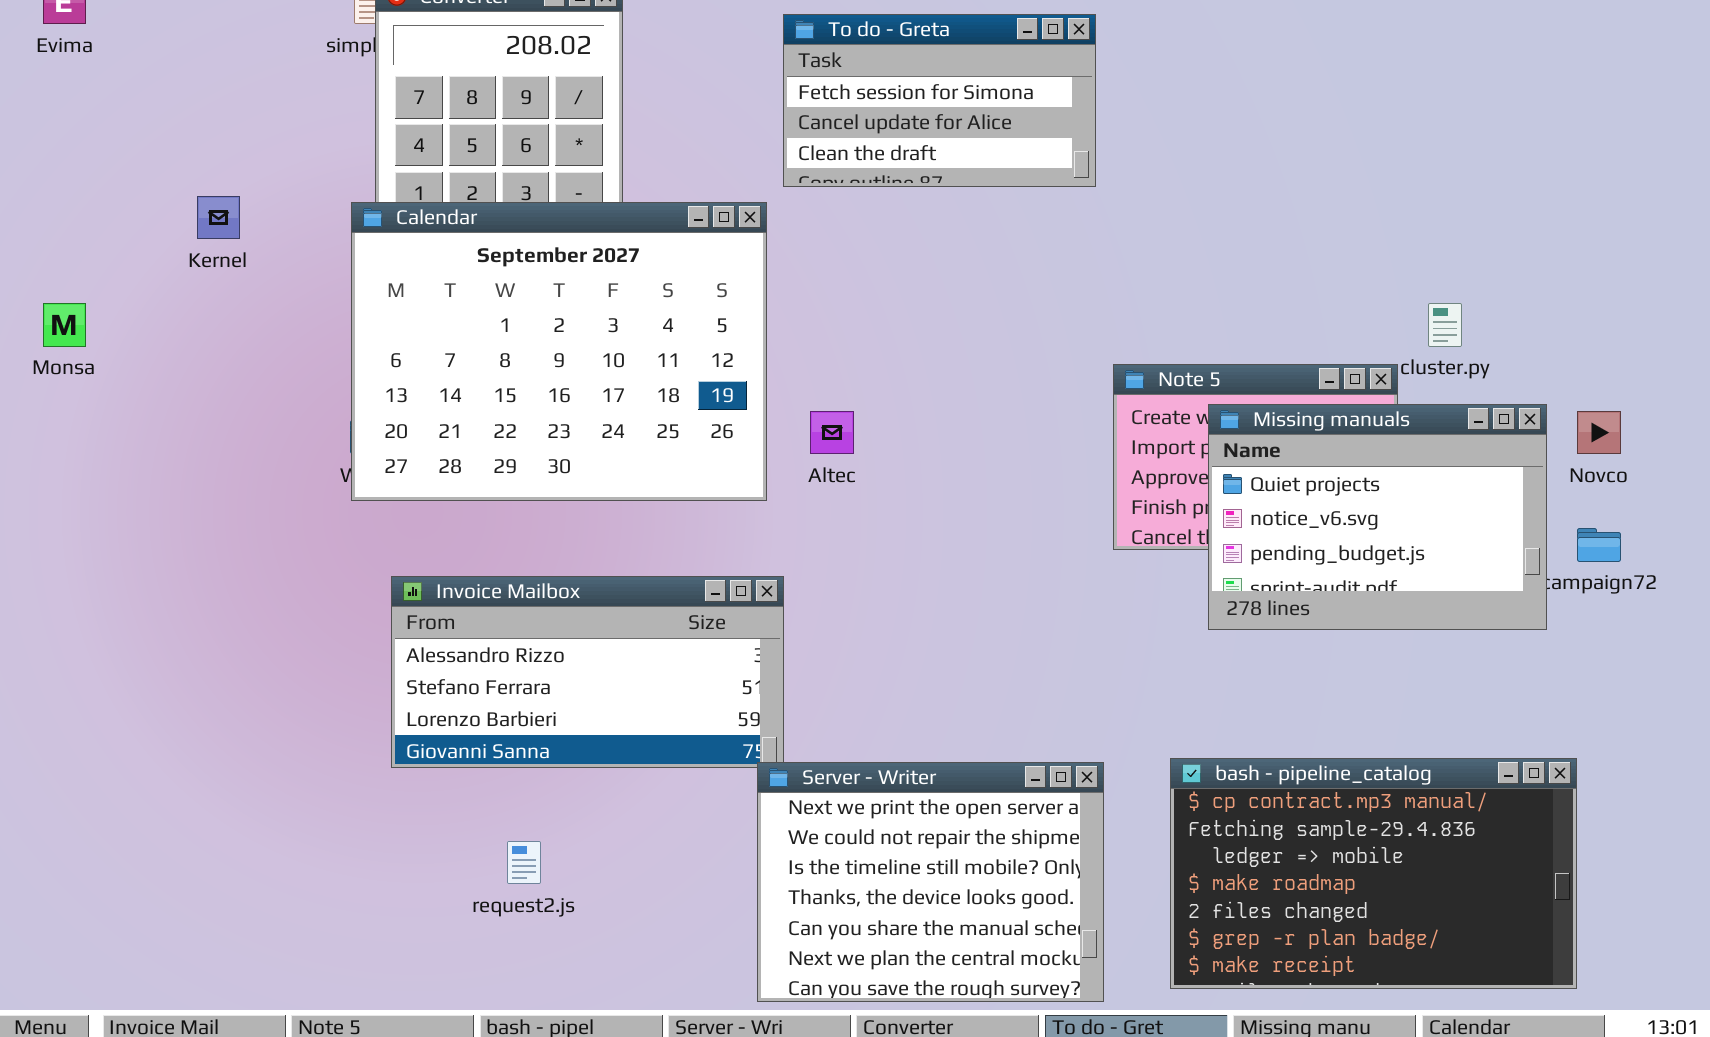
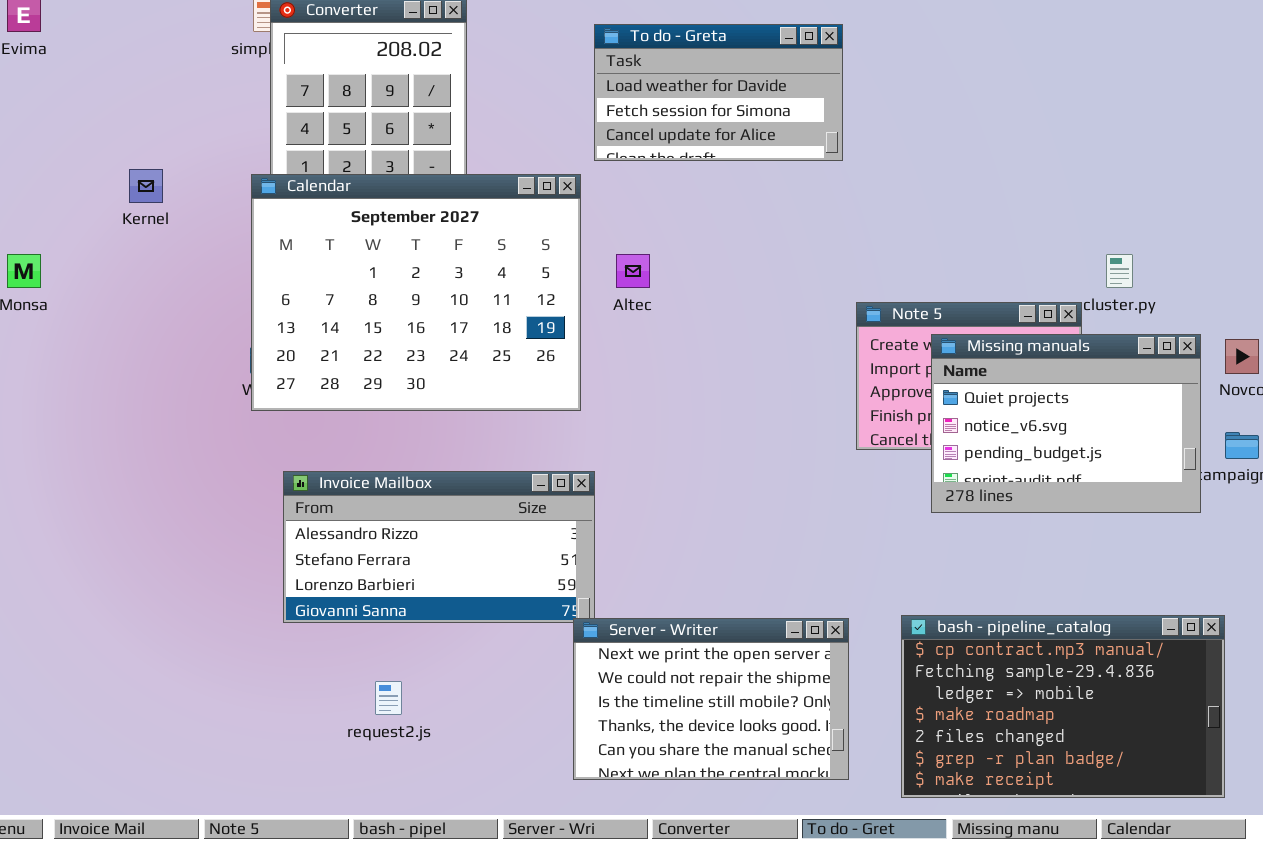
To do - Greta: [783,14,1096,187] -> [594,24,843,161], scrolled up 1 row
Altec: [810,411,854,454] -> [616,254,650,288], moved
Server - Writer: [757,762,1104,1002] -> [573,618,849,780], resized

